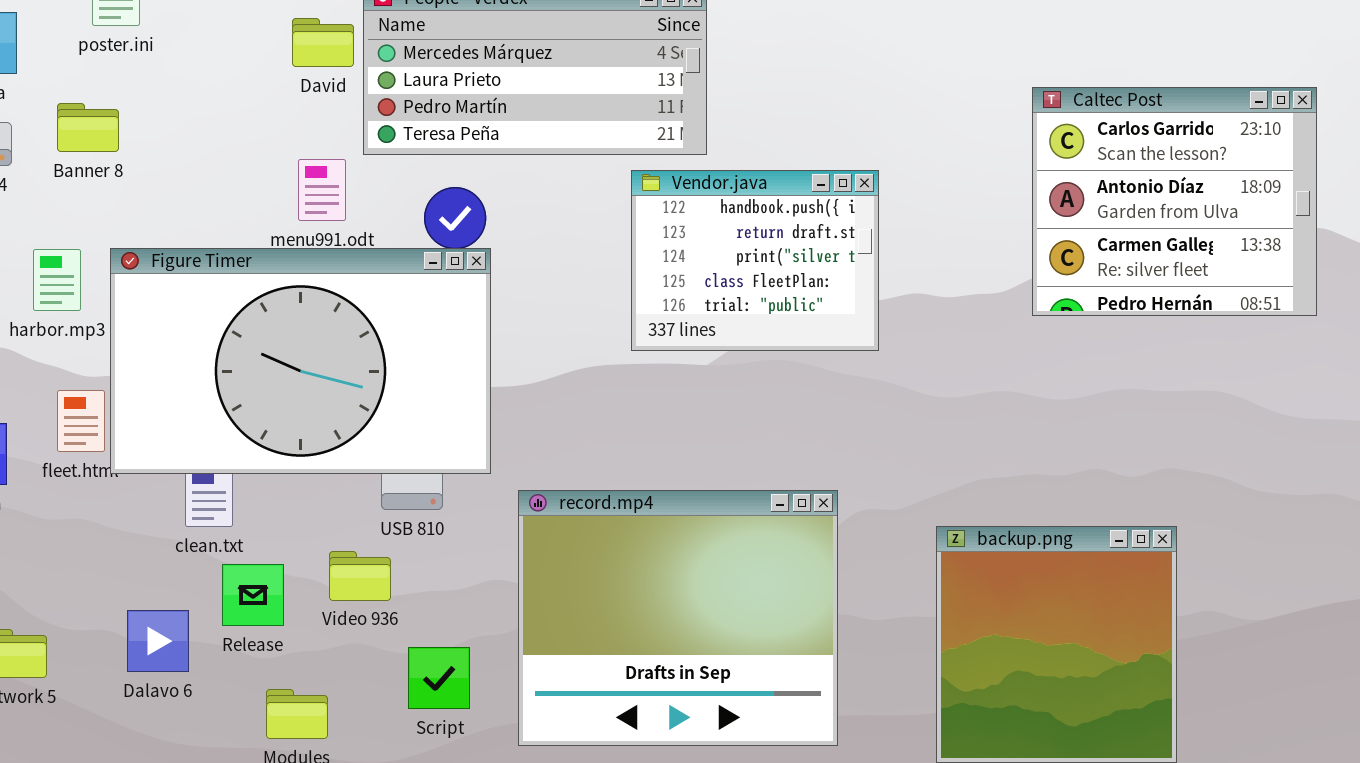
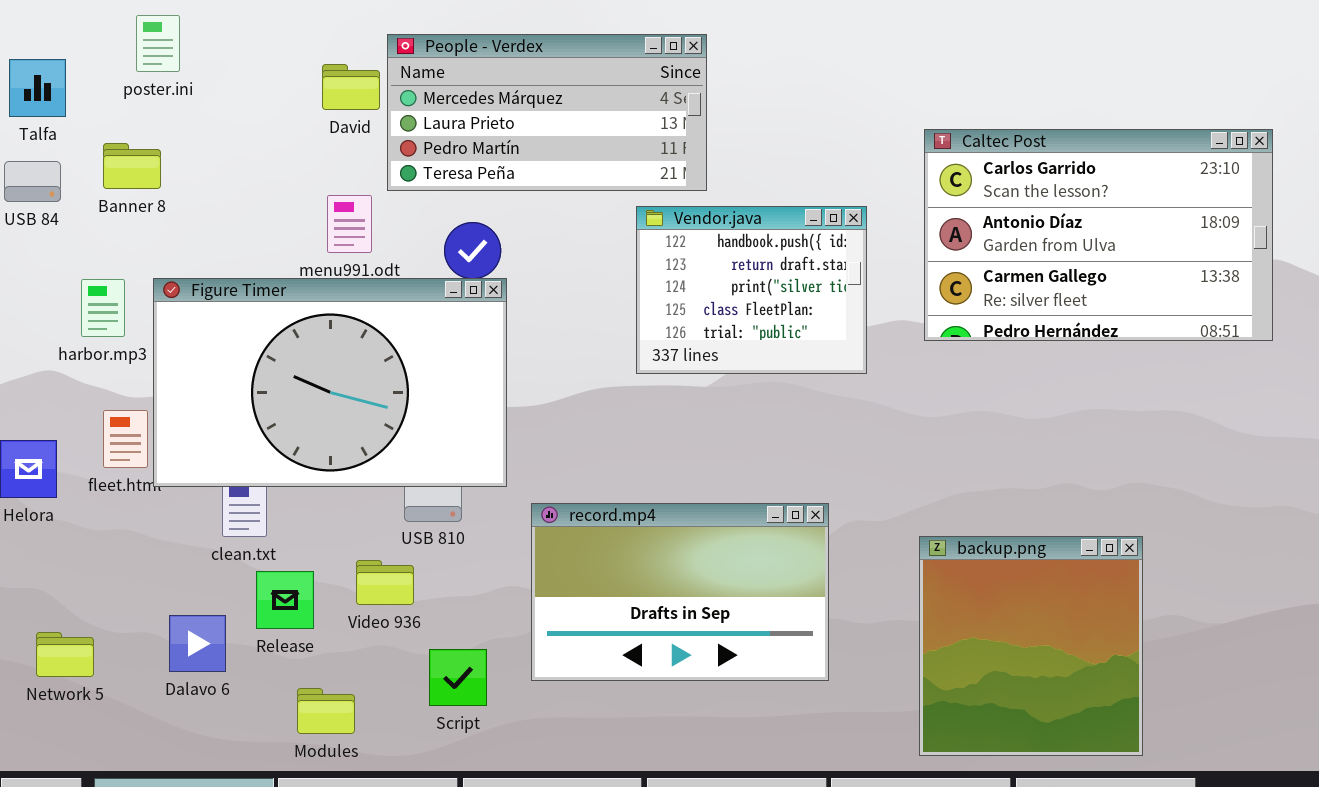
Caltec Post: [1032,87,1317,316] -> [924,129,1273,341], resized
record.mp4: [518,490,838,746] -> [531,503,829,681], resized

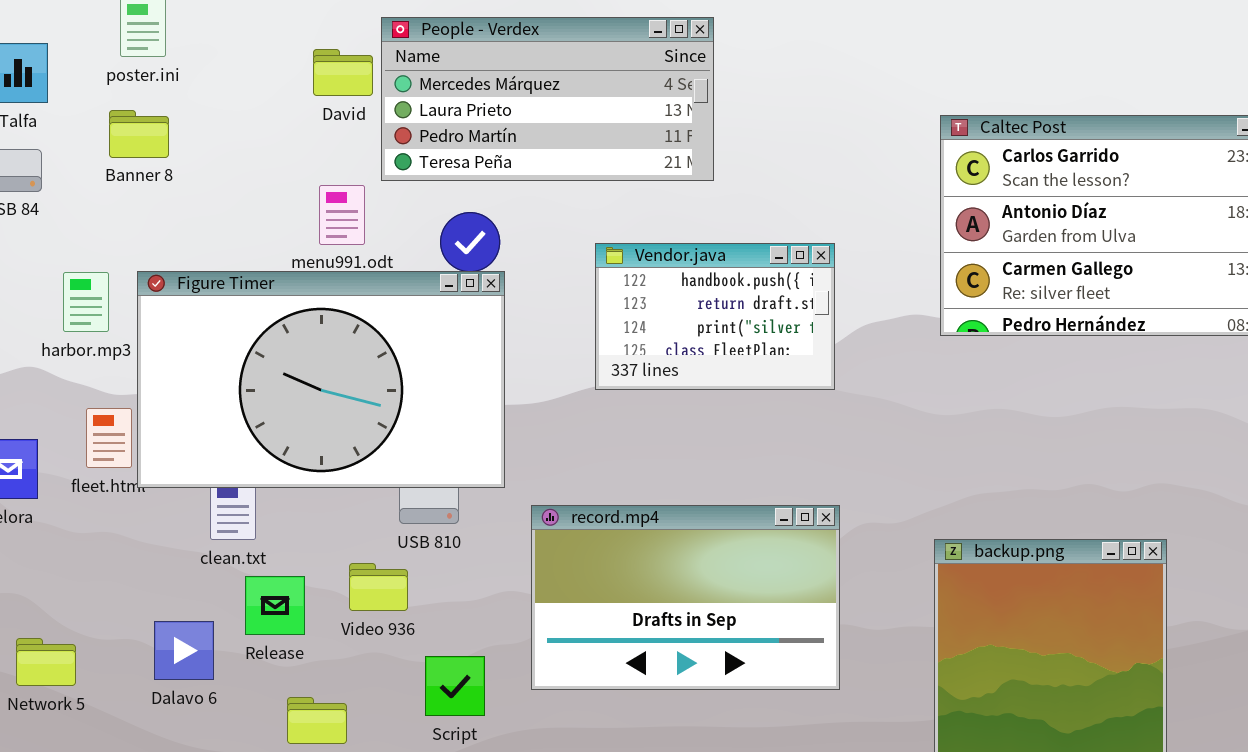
Banner 8: [103,143,161,189] -> [109,110,169,158], moved
Vendor.java: [636,206,867,374] -> [595,243,835,390], moved, resized

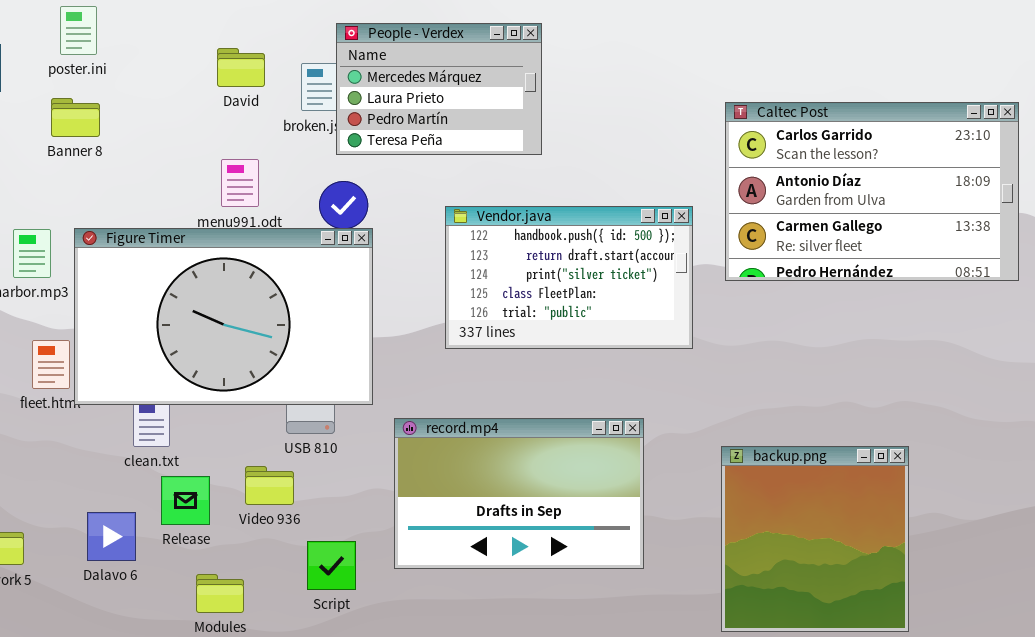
People - Verdex: [381,17,714,181] -> [336,23,542,155], resized
Vendor.java: [595,243,835,390] -> [445,206,693,349], resized

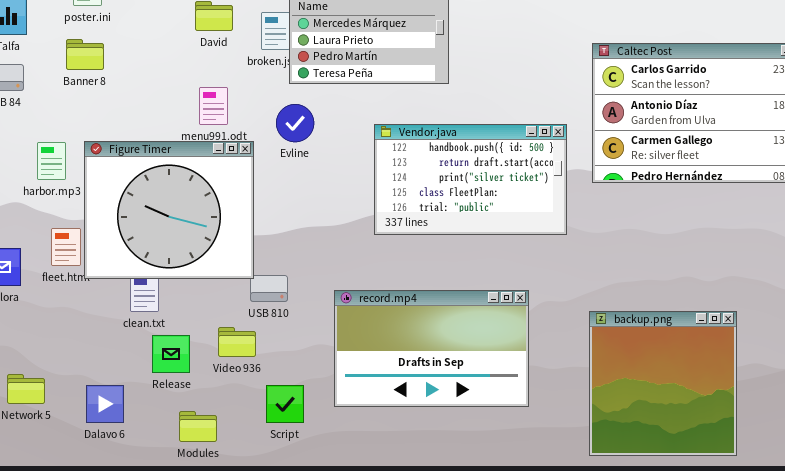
Figure Timer: [74,228,373,405] -> [84,141,254,279], resized
Dalavo 6: [87,512,136,561] -> [86,385,124,423], moved

